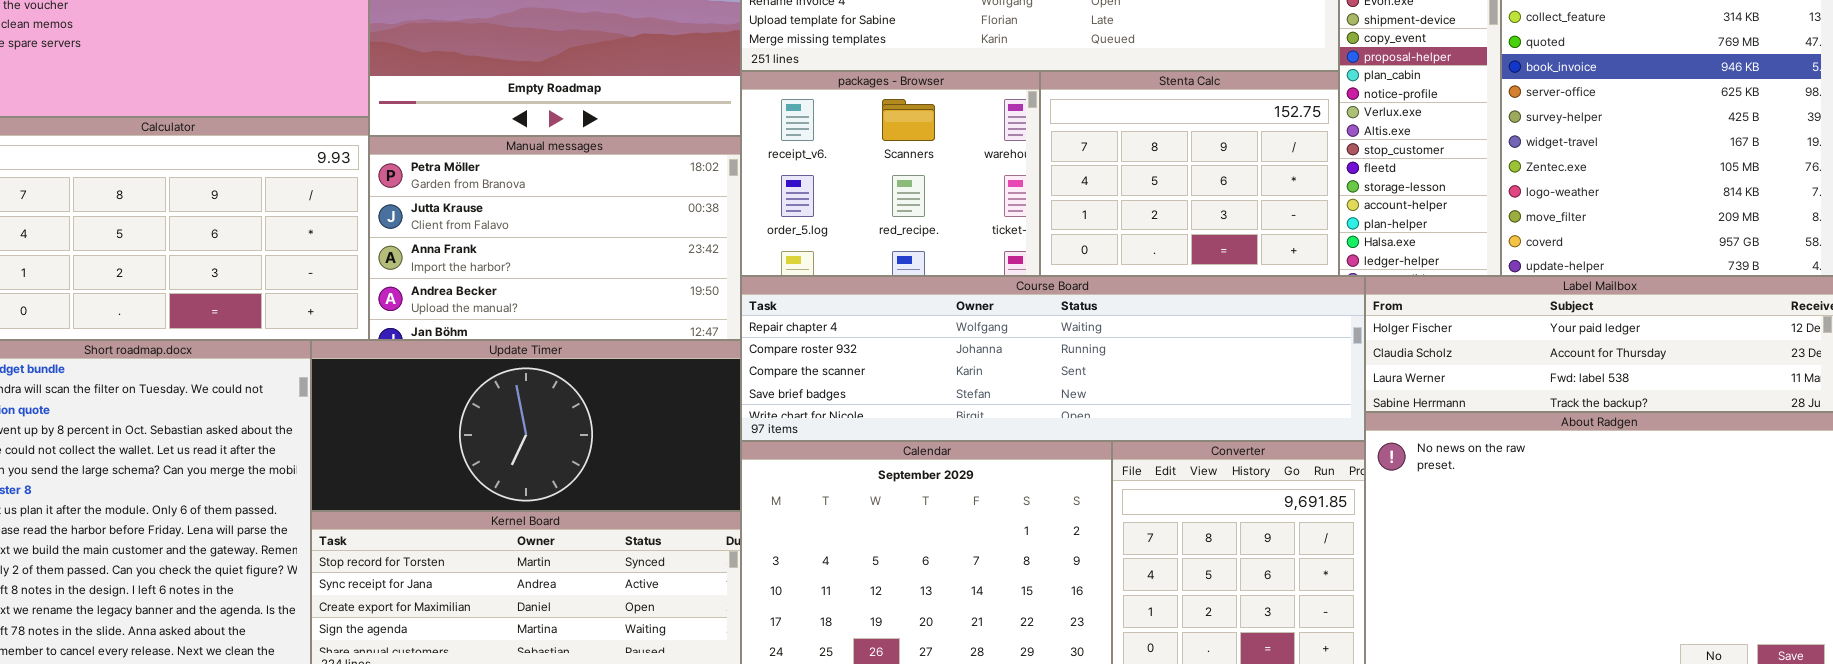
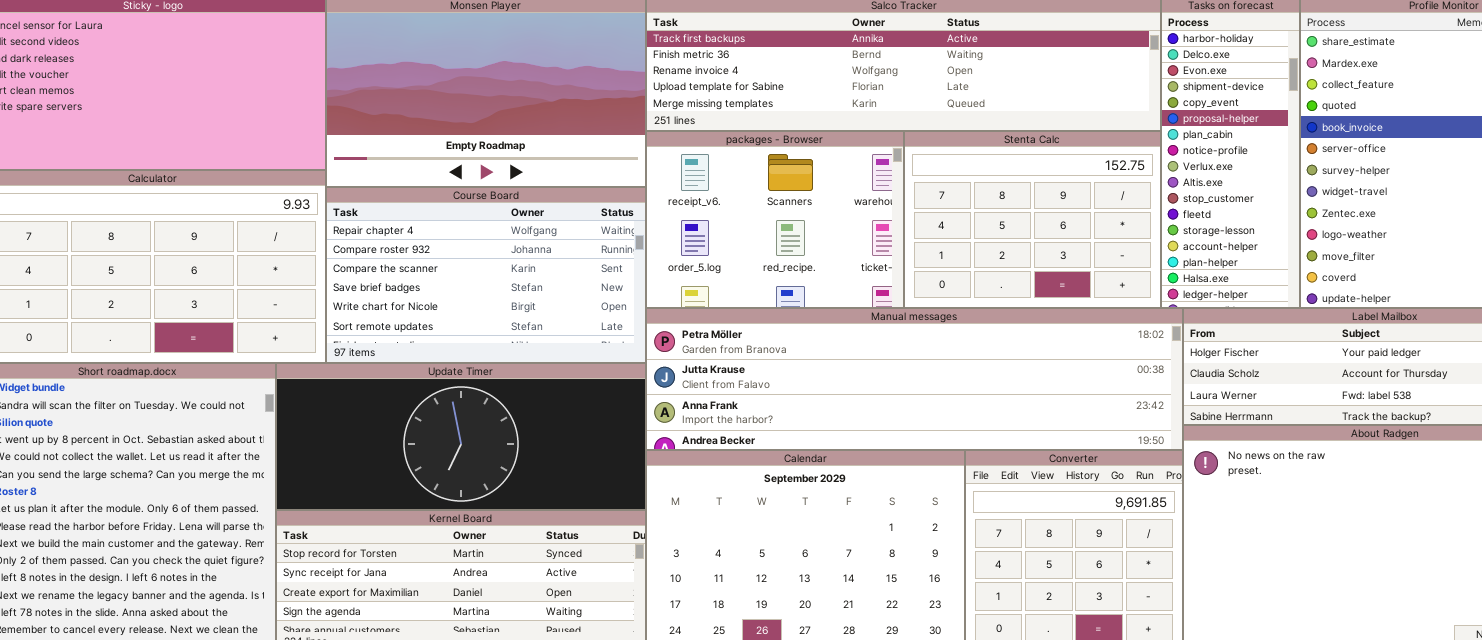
Manual messages: [369,136,741,340] -> [646,308,1183,450], moved, resized
Course Board: [741,276,1365,441] -> [326,187,646,363], moved, resized

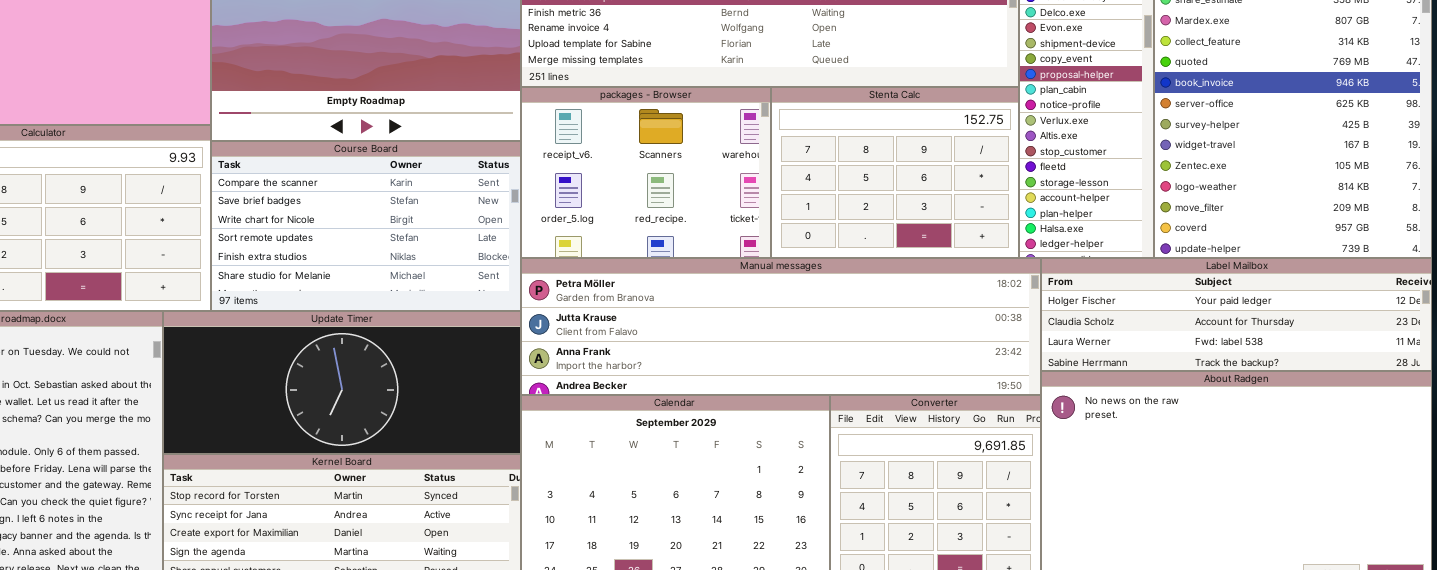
Course Board: [326,187,646,363] -> [211,141,521,311], scrolled down 2 rows

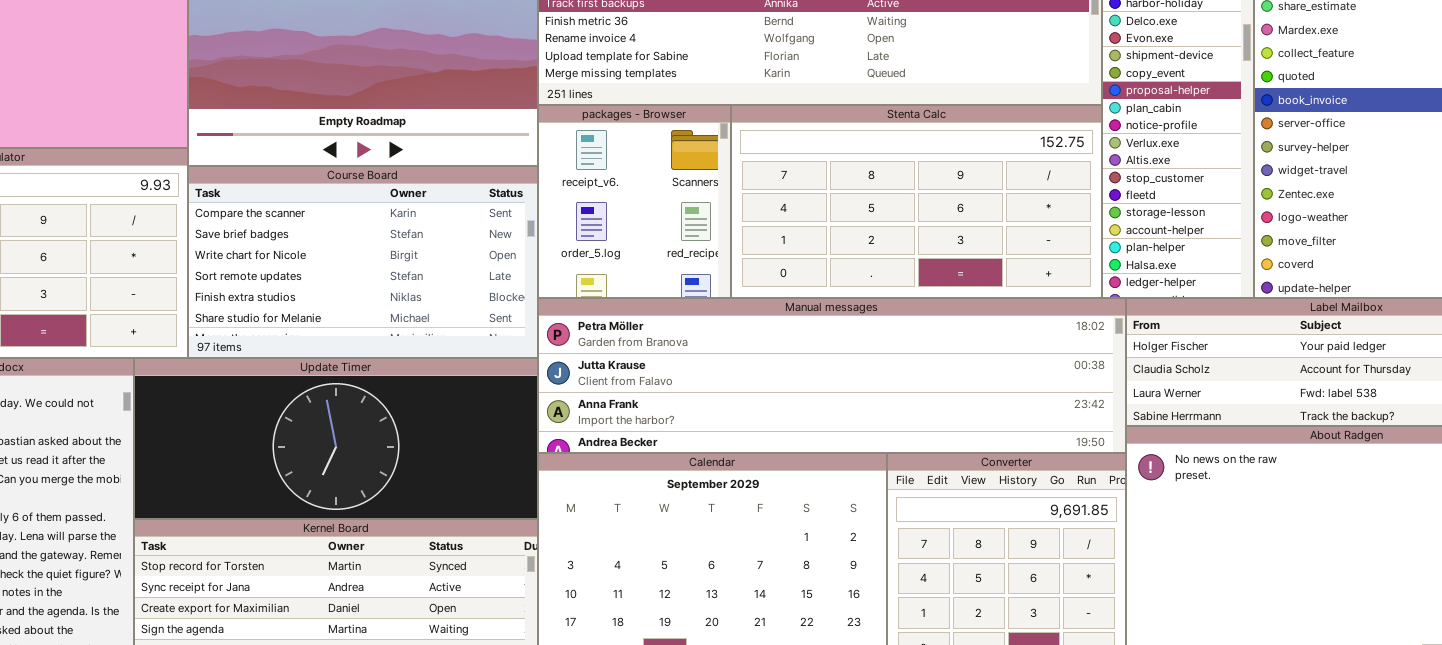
packages - Browser: [521,87,771,258] -> [538,105,731,298], resized
Stenta Calc: [771,87,1019,258] -> [731,105,1102,298], resized

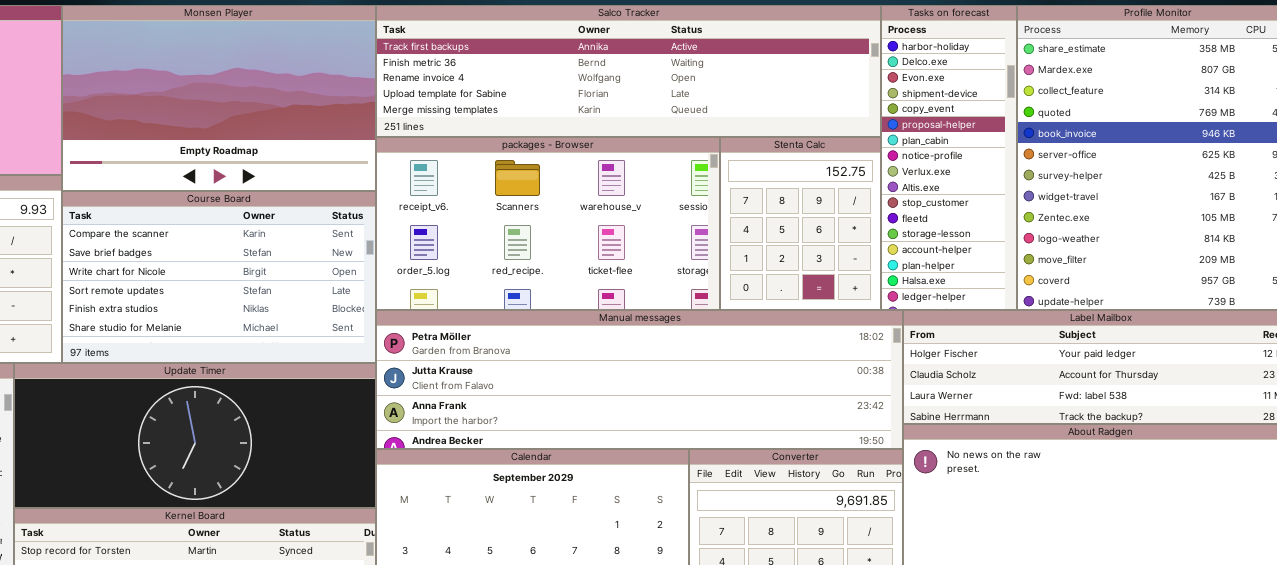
packages - Browser: [538,105,731,298] -> [376,137,720,310], resized
Stenta Calc: [731,105,1102,298] -> [720,137,881,310], resized

